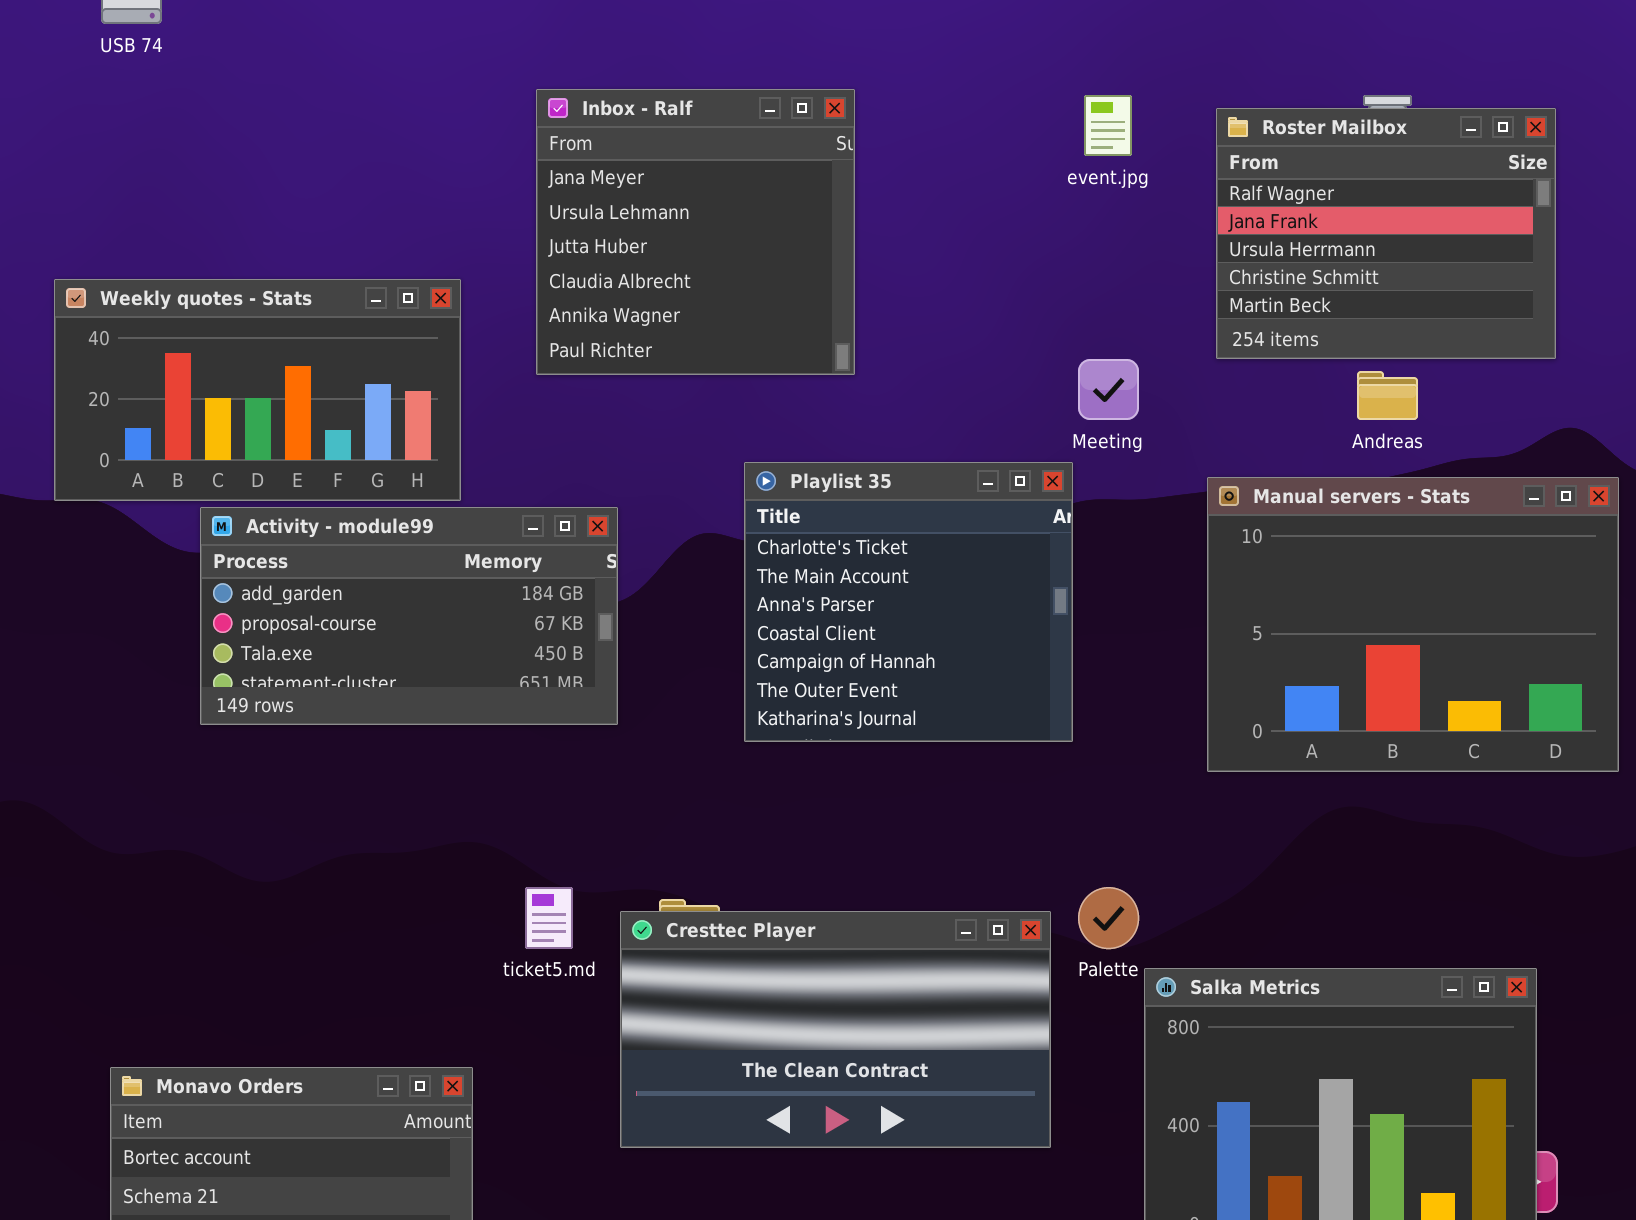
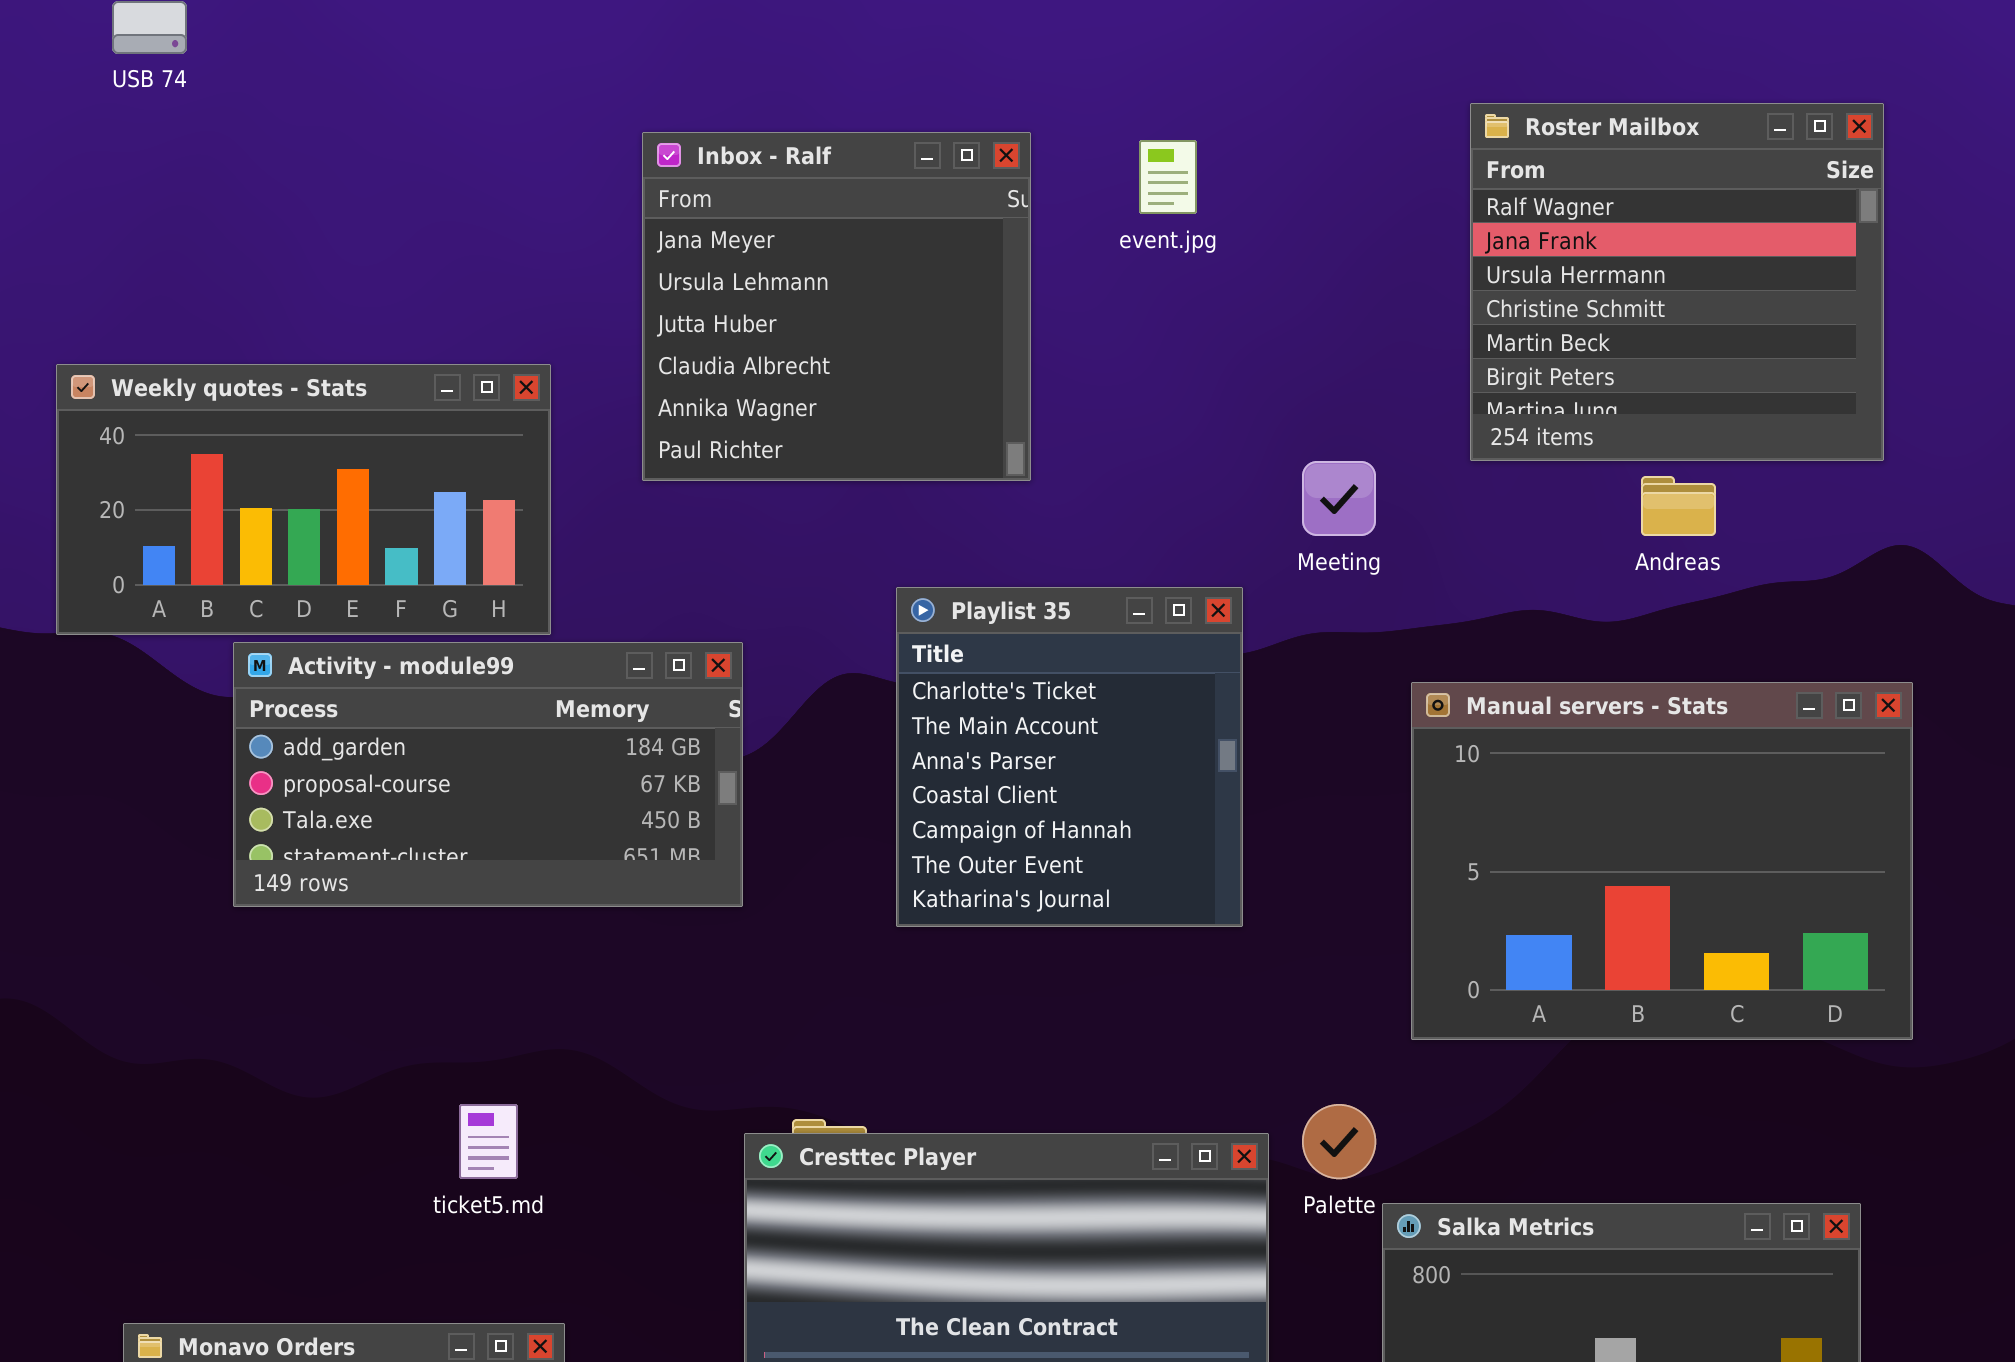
event.jpg: [1084,95,1132,156] -> [1139,140,1197,214], moved
Roster Mailbox: [1216,108,1556,359] -> [1470,103,1884,461], resized
Playlist 35: [744,462,1073,742] -> [896,587,1243,927], resized
Manual servers - Stats: [1207,477,1619,772] -> [1411,682,1913,1040], moved
ticket5.md: [525,887,573,949] -> [459,1104,518,1179], moved

